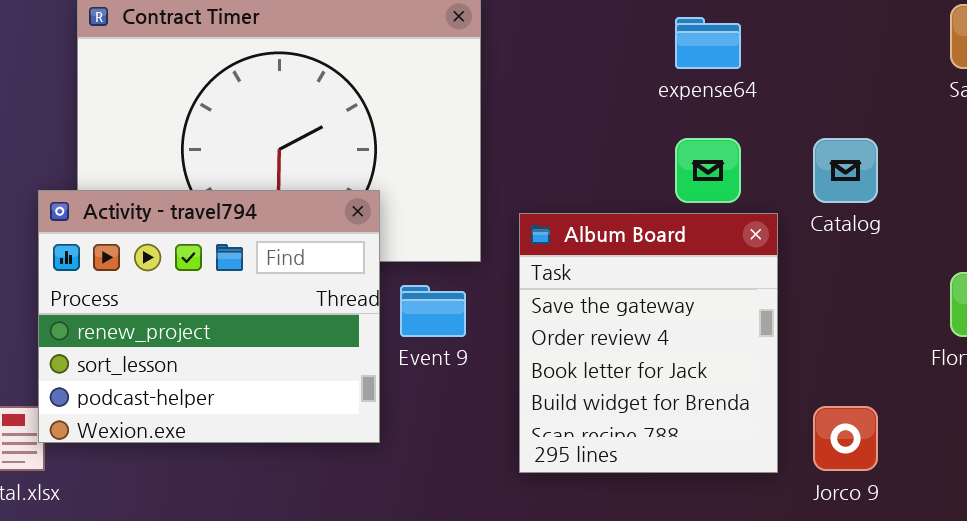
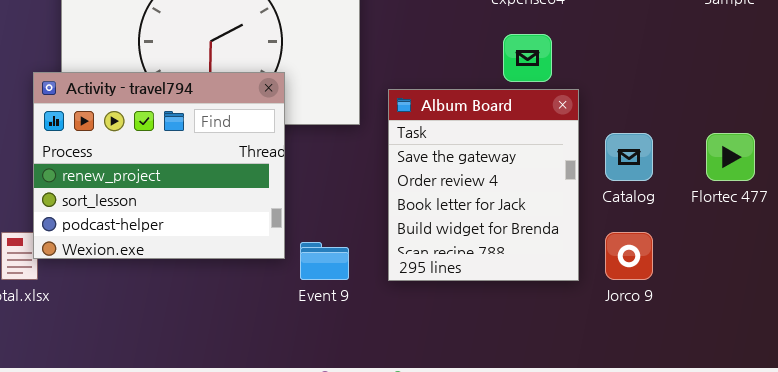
Catalog: [813,138,878,203] -> [605,133,653,181], moved
Event 9: [400,285,466,337] -> [300,242,349,280], moved

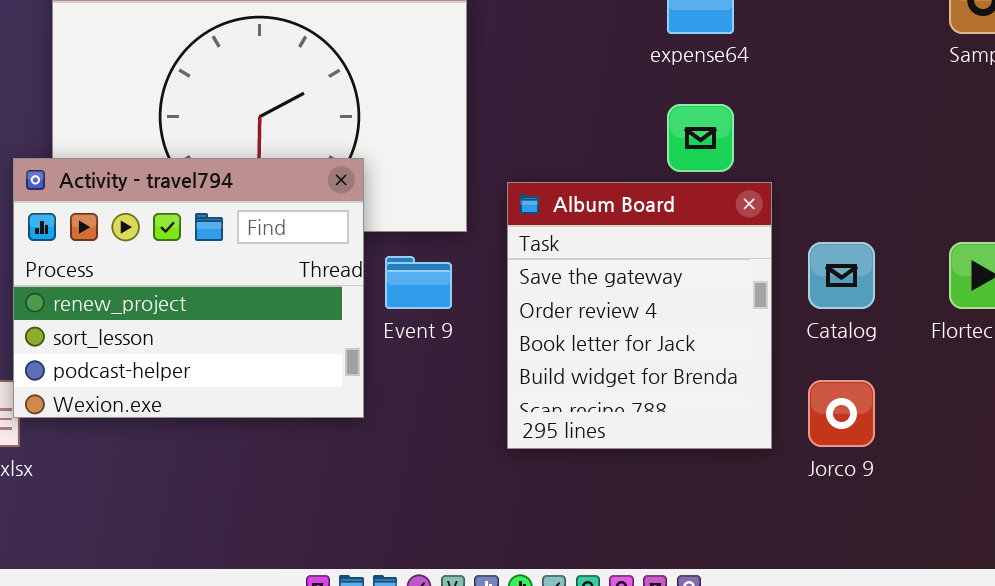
Event 9: [300,242,349,280] -> [385,256,452,309], moved

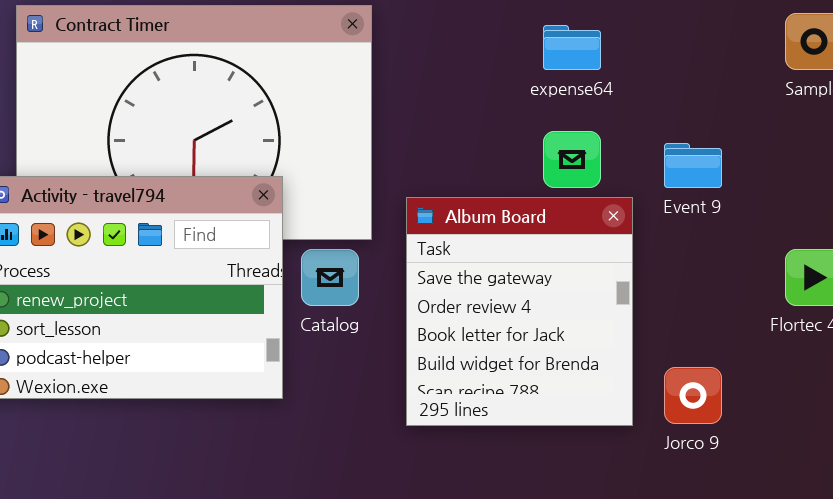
Catalog: [808,242,875,309] -> [301,249,359,306], moved
Event 9: [385,256,452,309] -> [664,143,722,188], moved

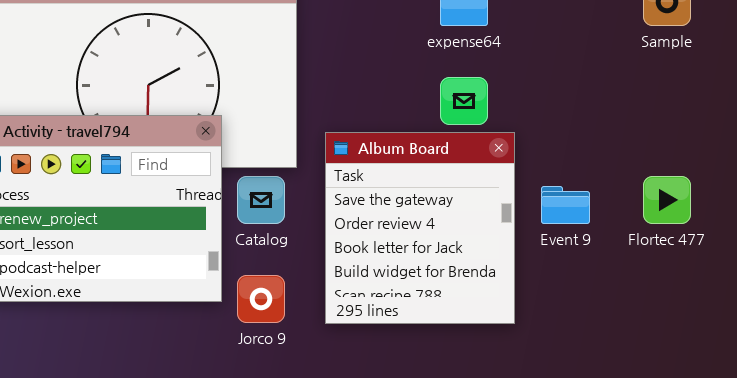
Event 9: [664,143,722,188] -> [541,186,590,224], moved
Jorco 9: [664,367,722,424] -> [237,275,285,323], moved

